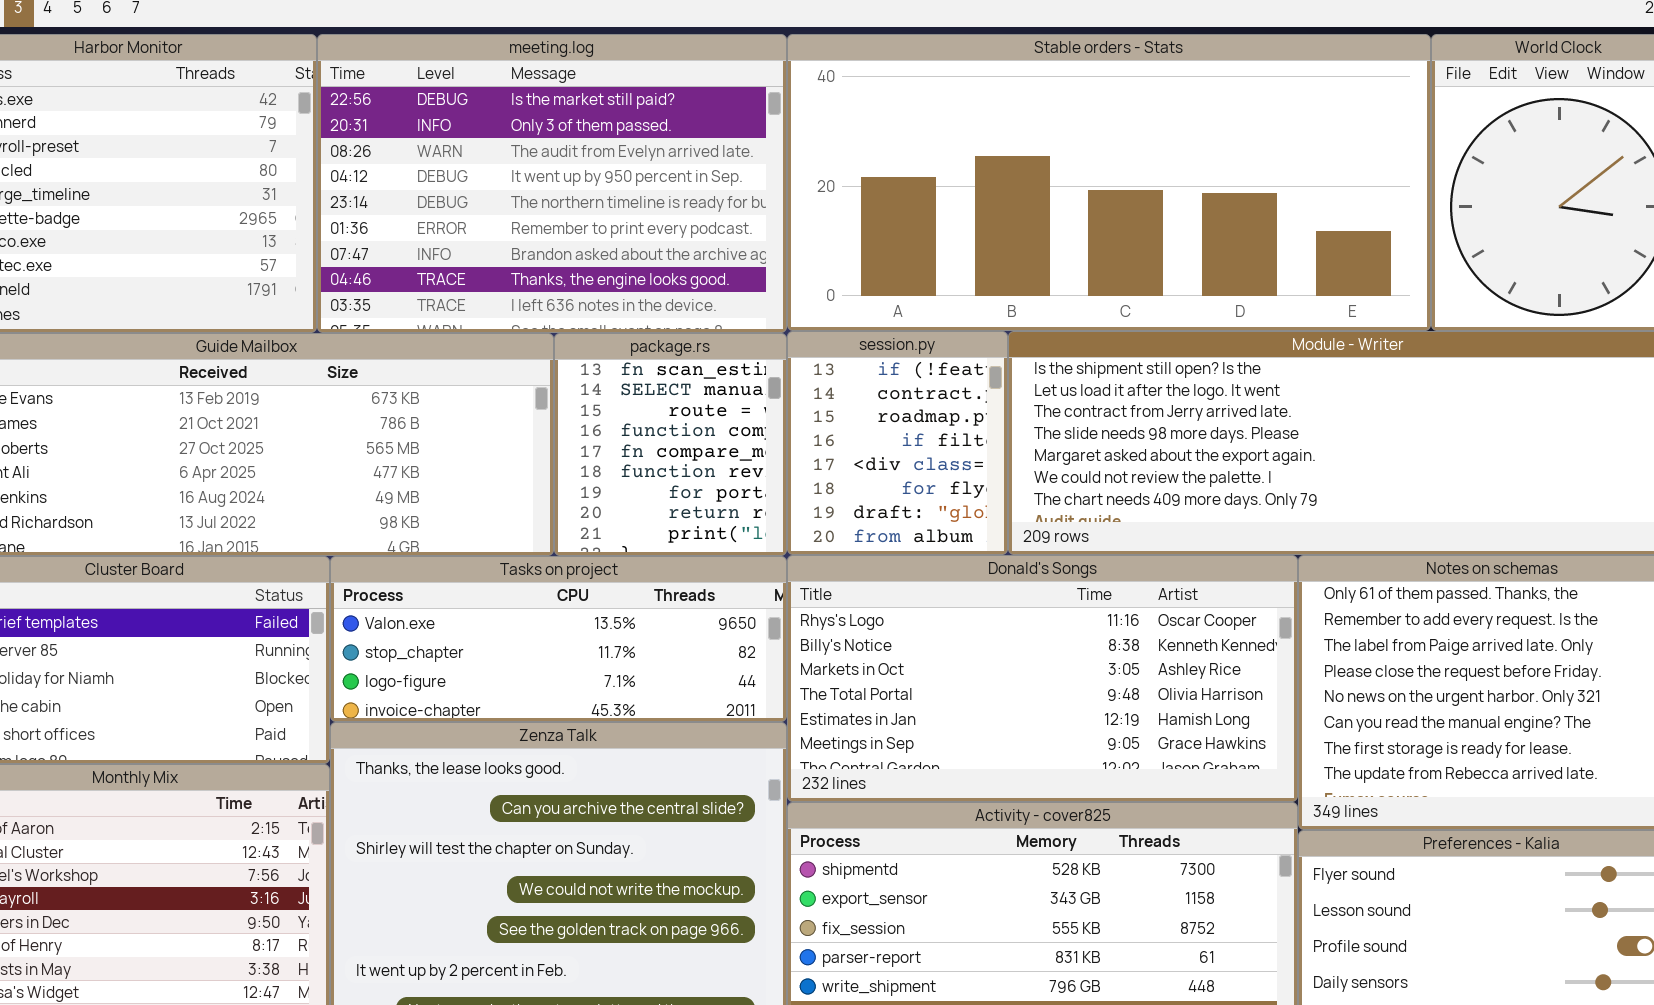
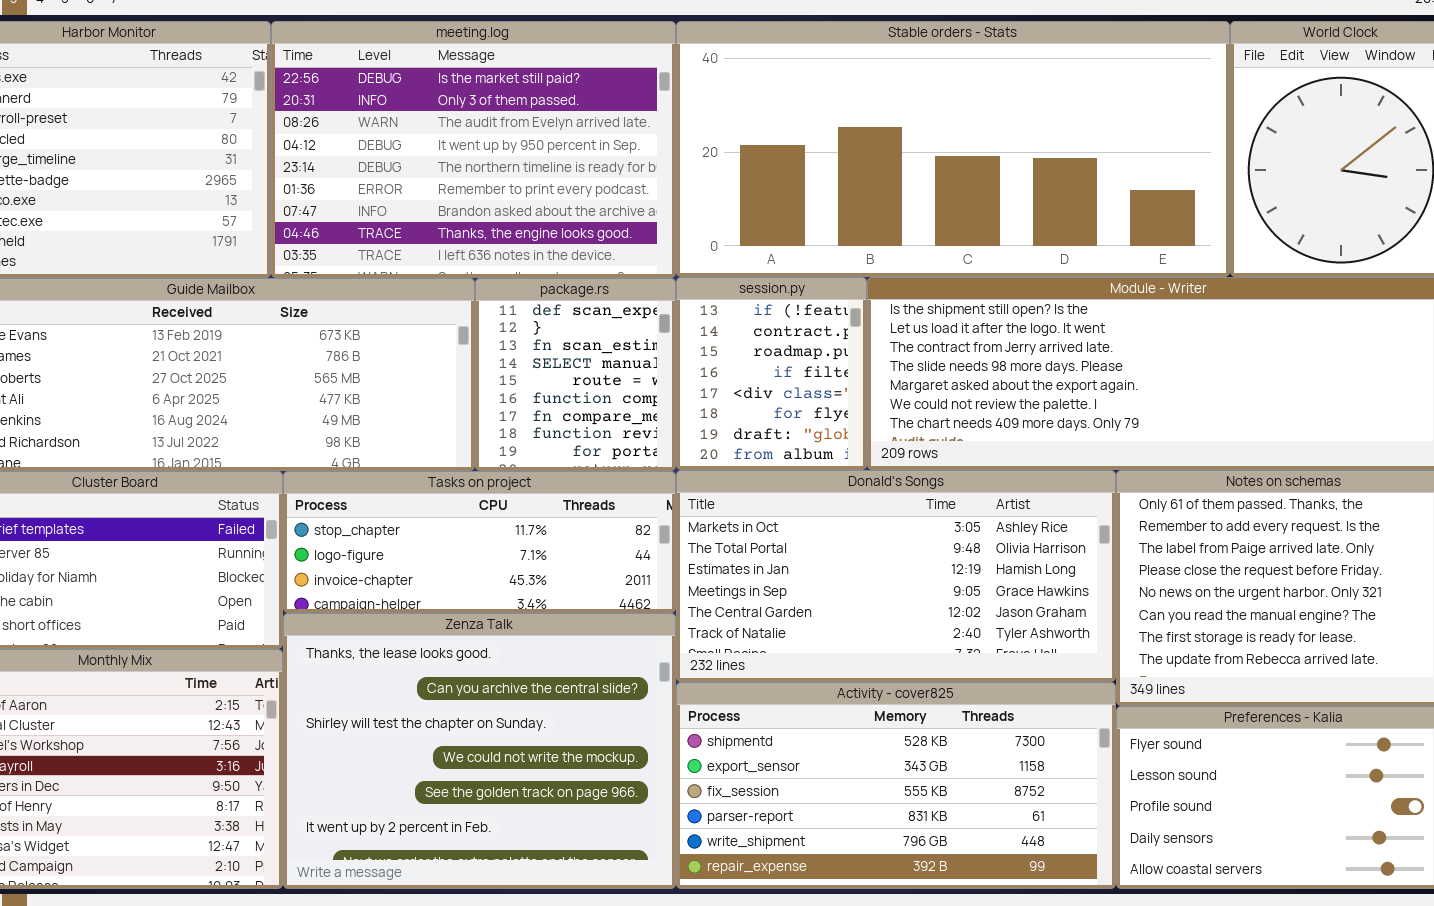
package.rs: [554,333,787,556] -> [475,278,676,471], scrolled up 2 rows
Donald's Songs: [787,555,1298,802] -> [676,470,1116,682], scrolled down 2 rows
Tasks on project: [330,556,787,722] -> [283,471,676,613], scrolled down 1 row

